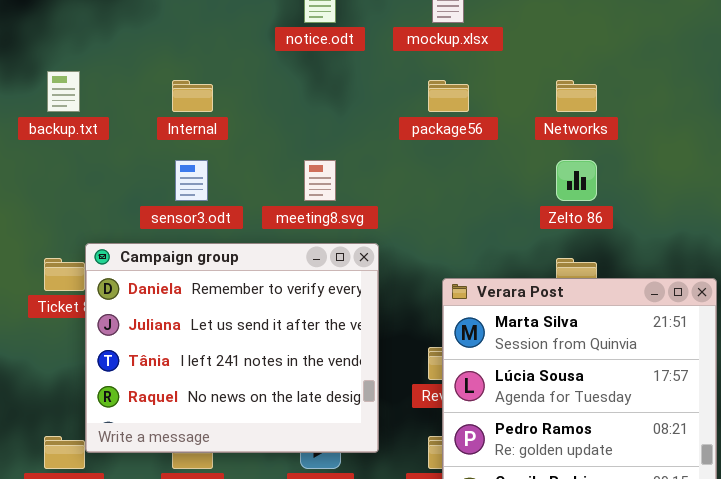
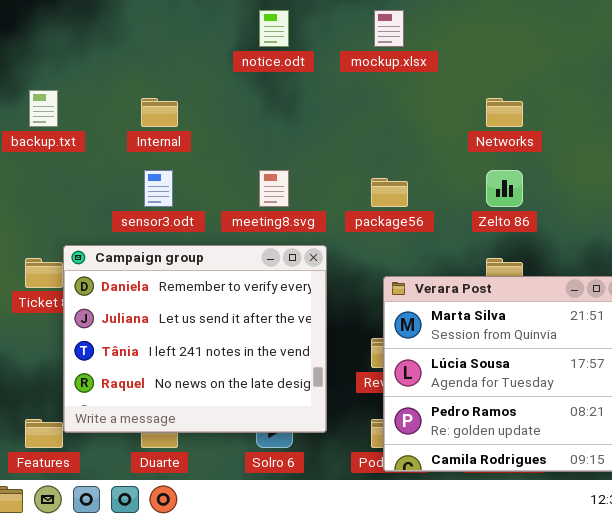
package56: [428,80,469,112] -> [371,178,408,207], moved

